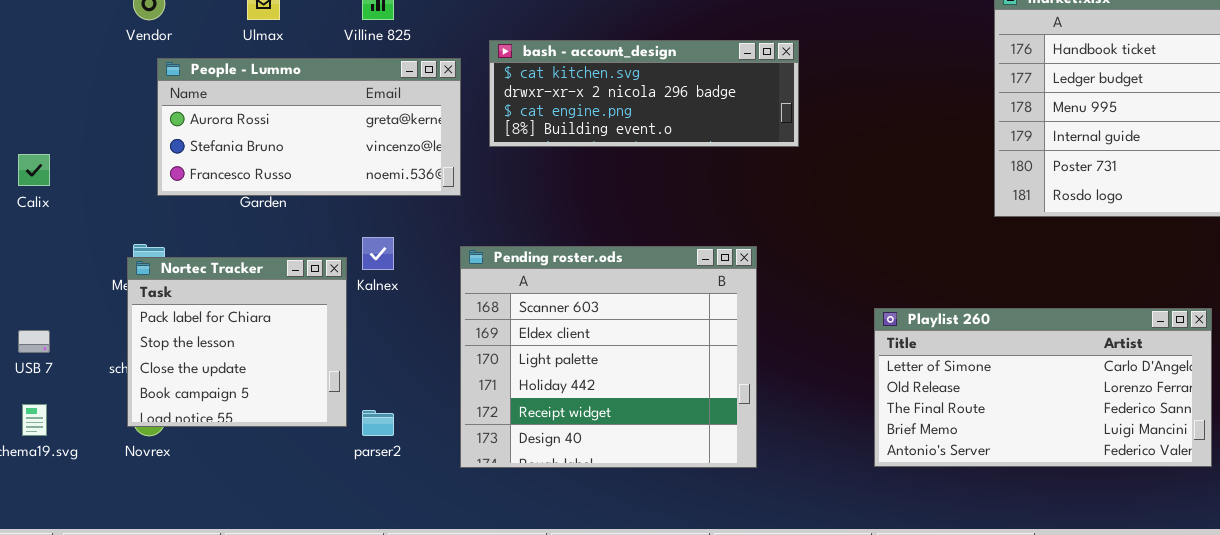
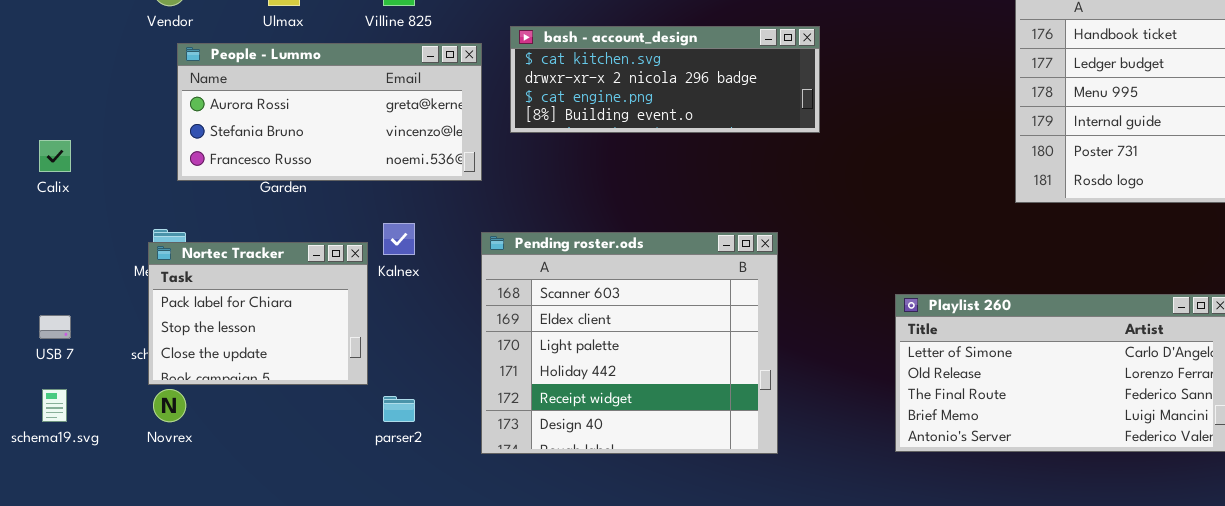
Nortec Tracker: [127,257,347,427] -> [148,242,368,385], resized

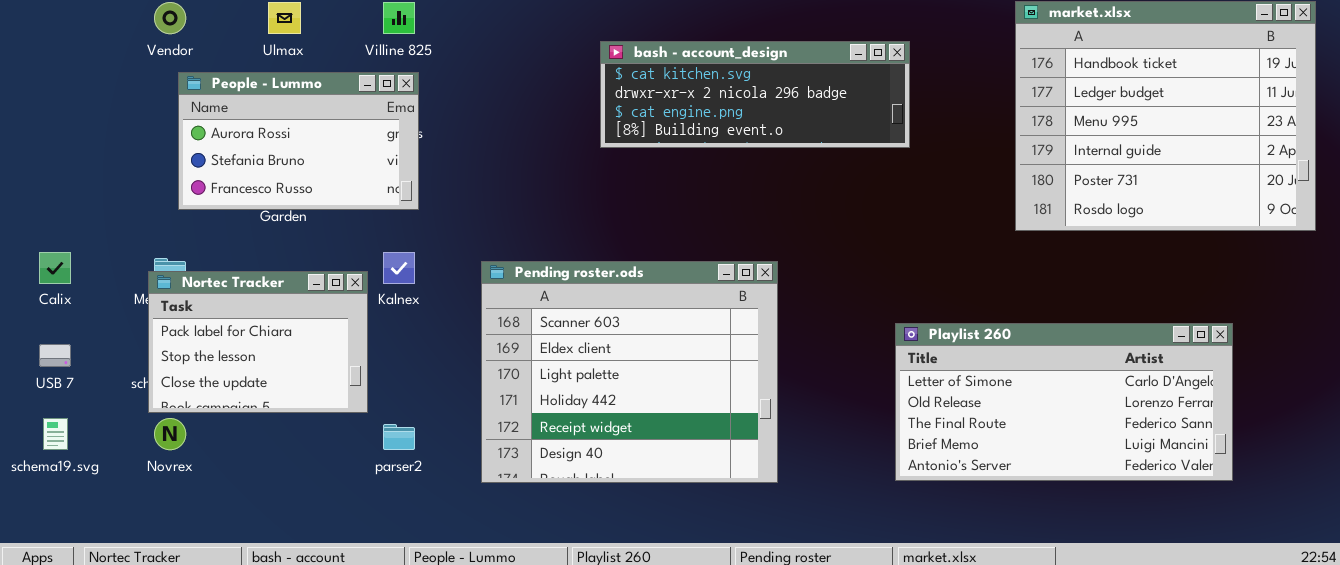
bash - account_design: [510,26,820,133] -> [600,41,910,148], moved
People - Lummo: [177,43,482,181] -> [178,72,419,210], resized
Calix: [39,140,71,172] -> [39,252,71,284], moved

